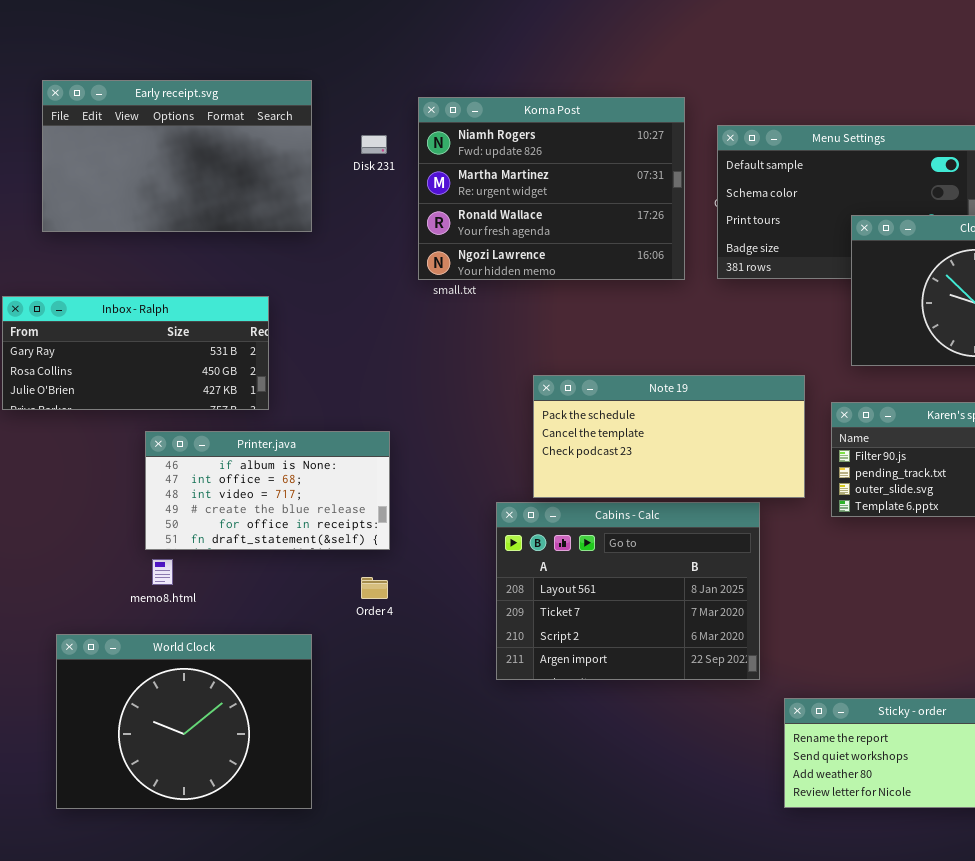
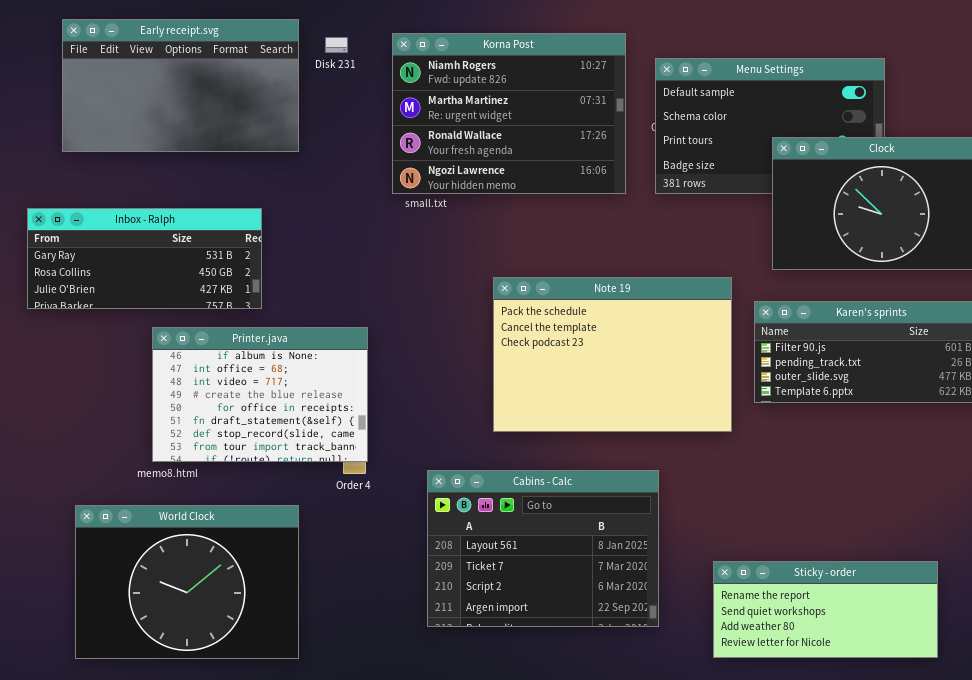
Disk 231: [361,135,387,154] -> [325,37,348,53], moved
Note 19: [533,375,805,498] -> [493,277,732,432], resized
Printer.java: [145,431,390,550] -> [152,327,368,462], resized
Cabins - Calc: [496,502,760,680] -> [427,470,659,627], moved

